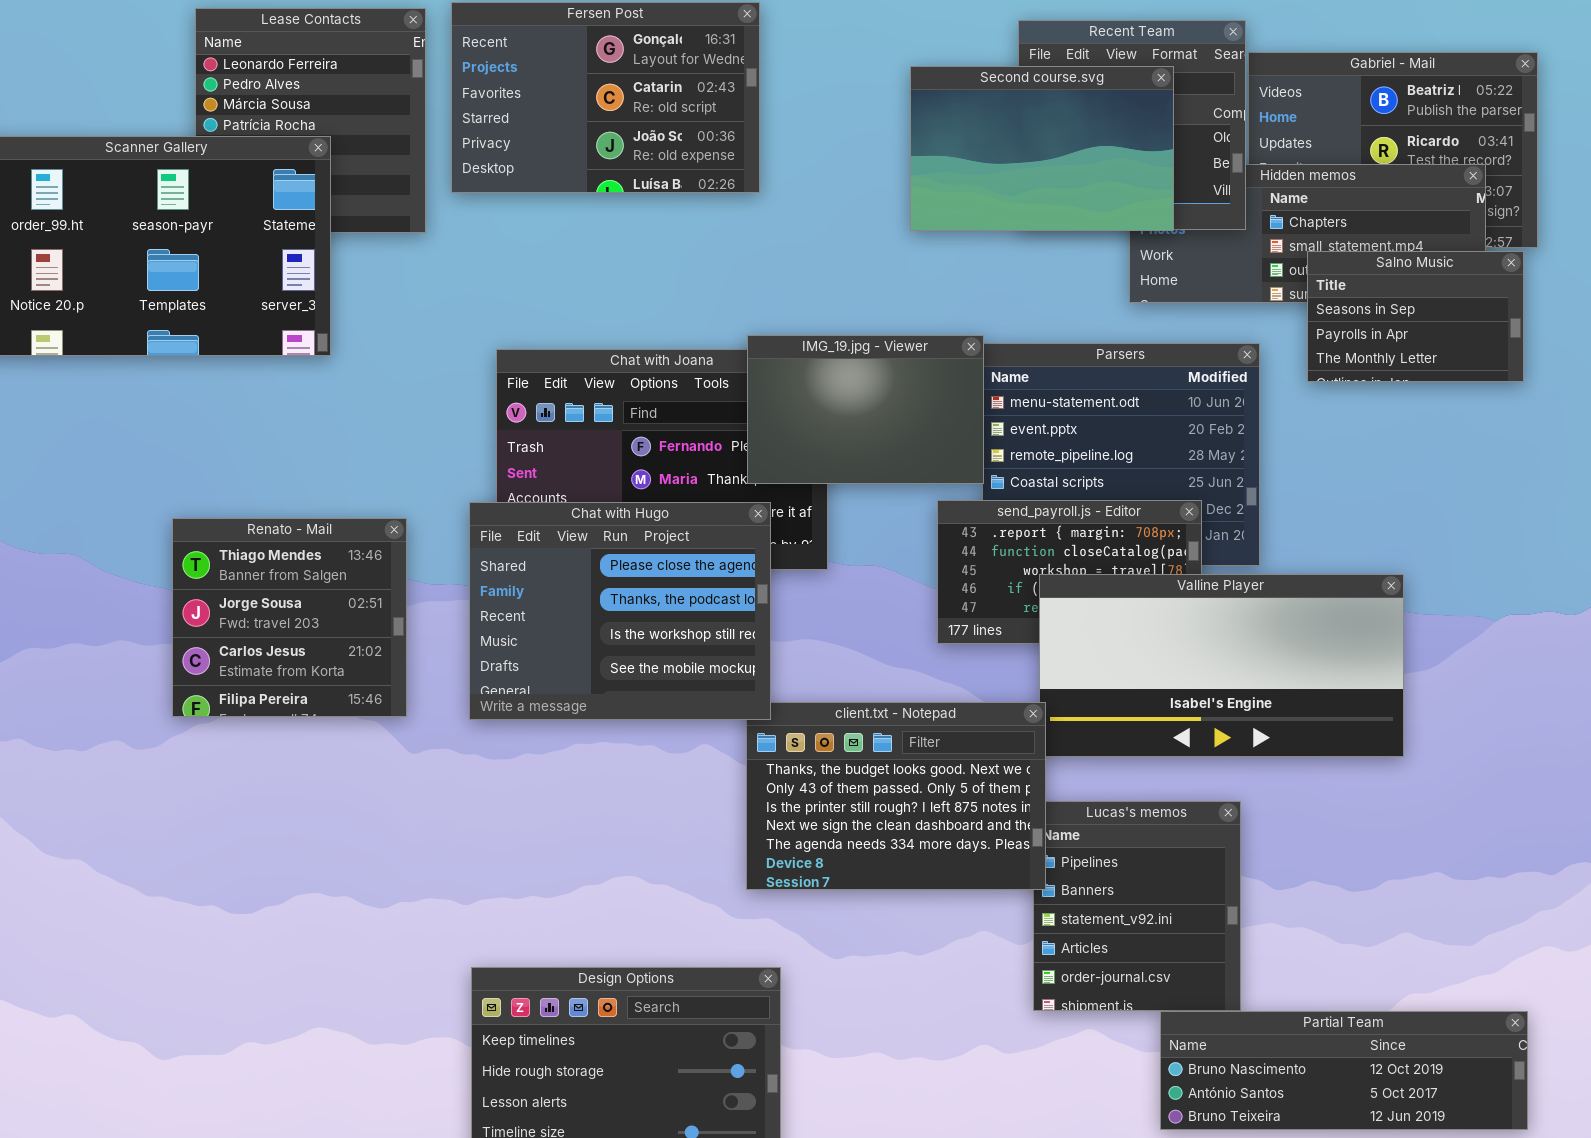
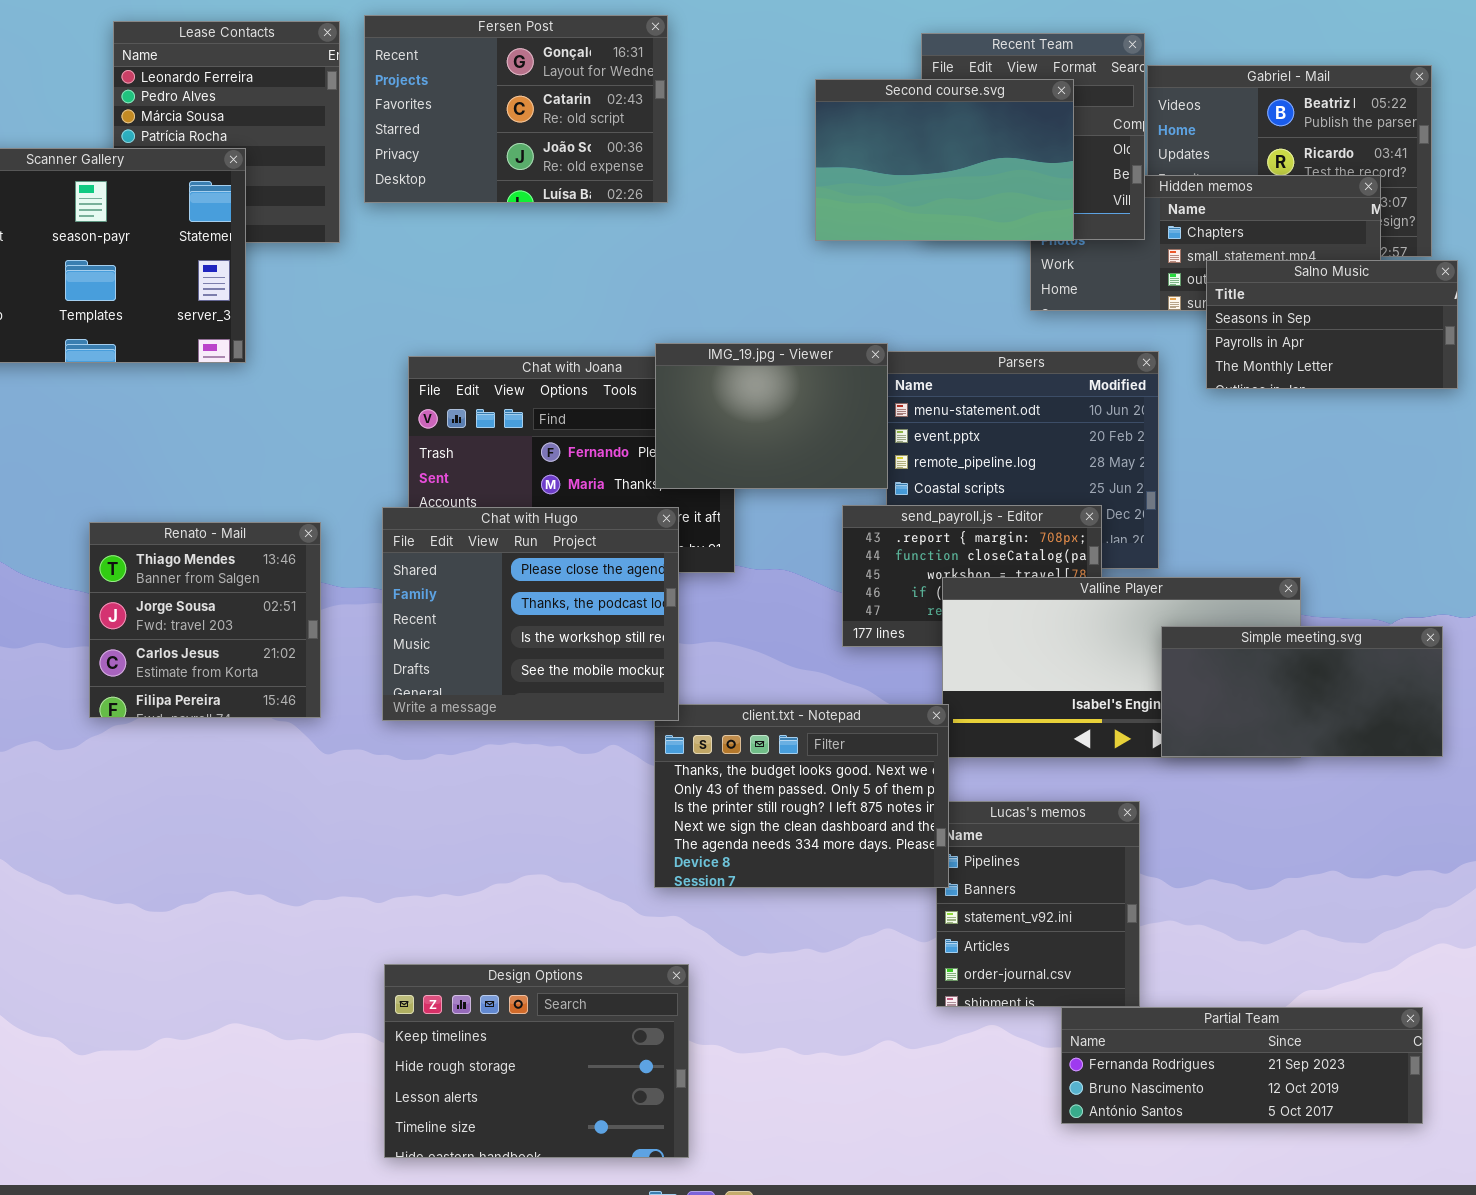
Salno Music: [1307,251,1524,382] -> [1206,260,1458,389], resized
Simple meeting.svg: none -> [1161,626,1443,757], opened
Partial Team: [1160,1011,1528,1130] -> [1061,1007,1423,1124], scrolled up 1 row

